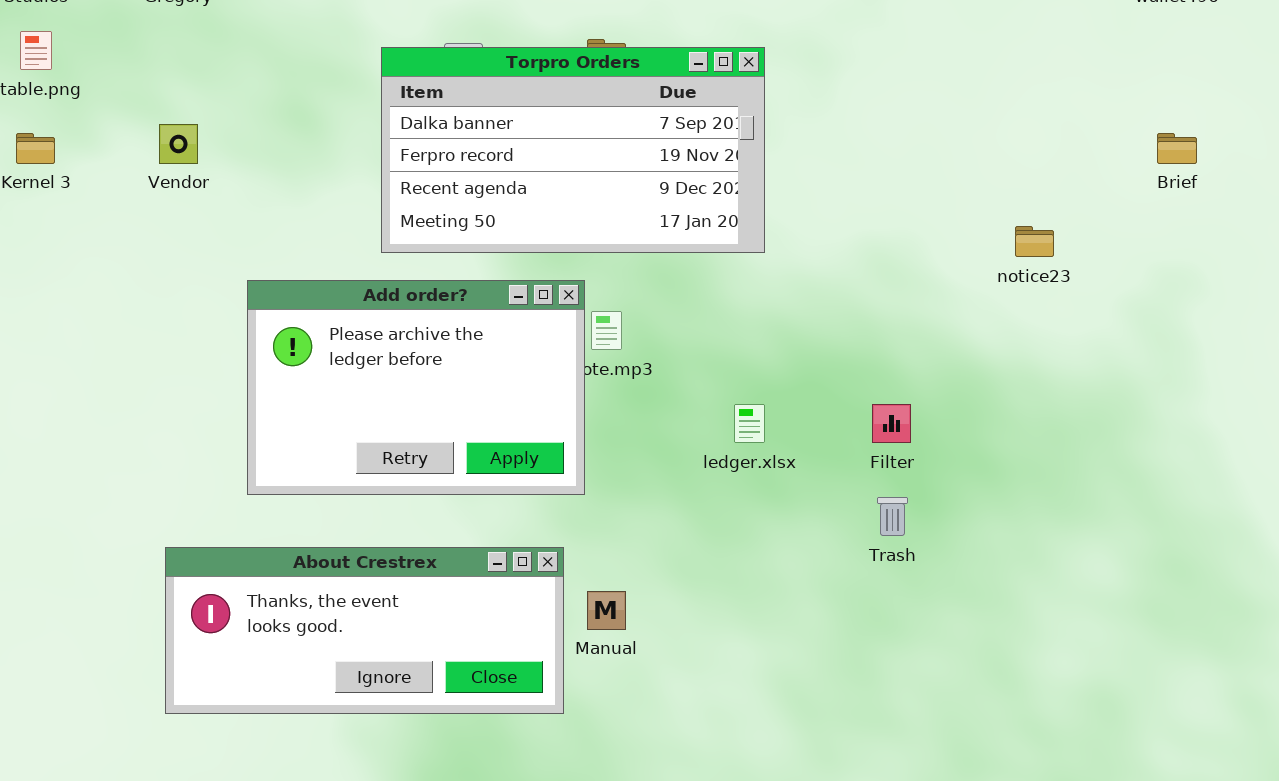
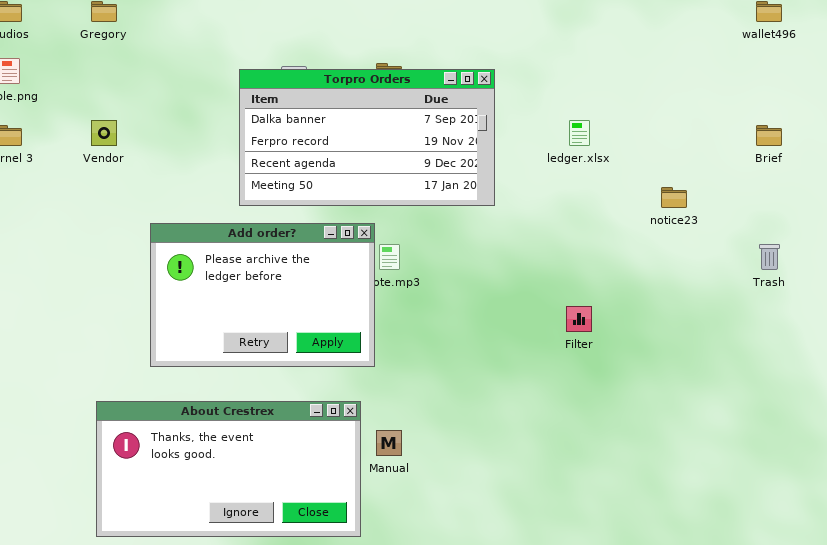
ledger.xlsx: [734,404,765,443] -> [569,120,590,146], moved
Trash: [877,497,908,536] -> [759,244,780,270], moved
About Crestrex: [165,547,564,714] -> [96,401,361,537], resized

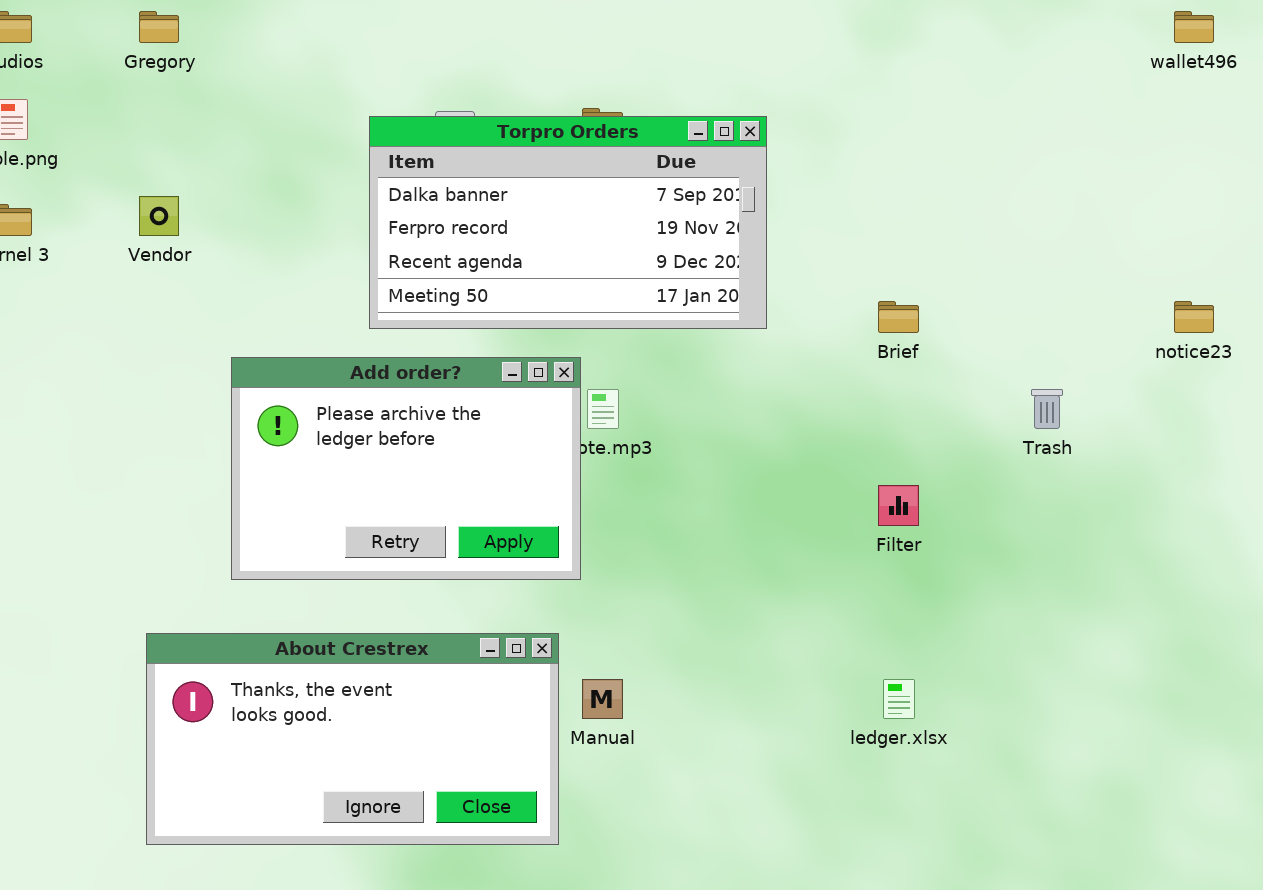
ledger.xlsx: [569,120,590,146] -> [883,679,915,719], moved
Brief: [756,125,782,146] -> [878,301,919,333], moved
notice23: [661,187,687,208] -> [1174,301,1214,333], moved
Trash: [759,244,780,270] -> [1031,389,1063,429], moved

